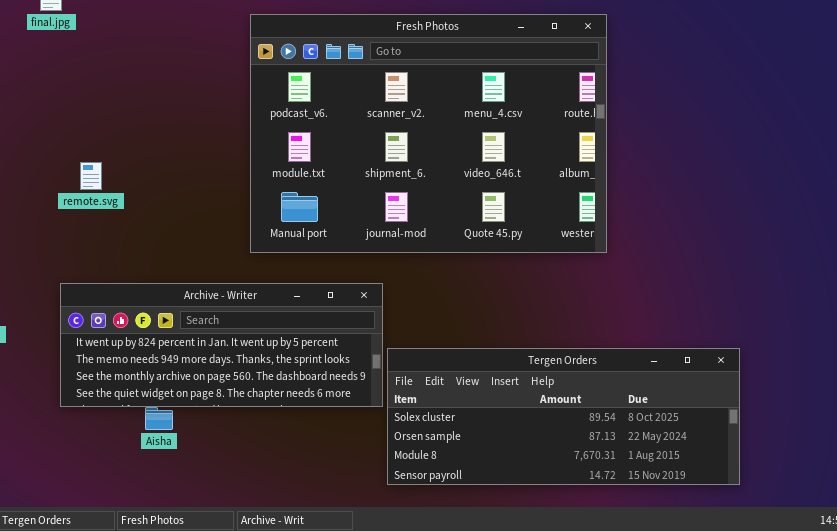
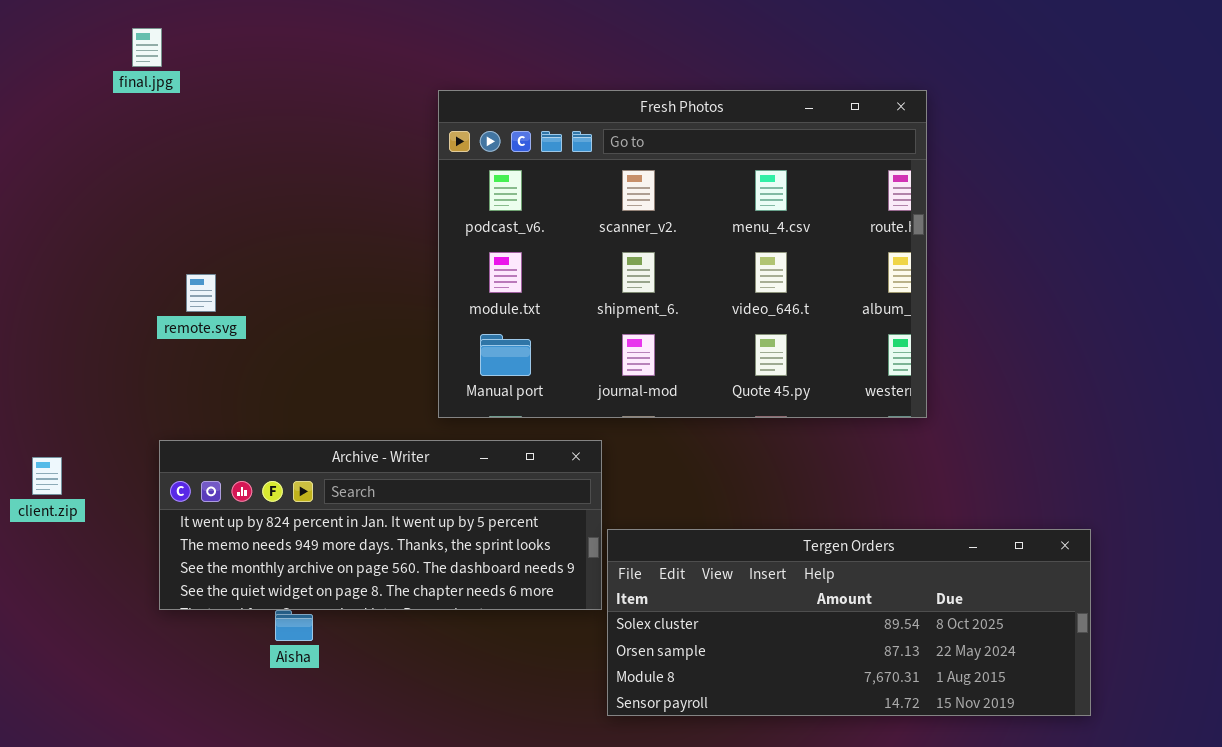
Fresh Photos: [250,14,607,253] -> [438,90,927,418], moved

